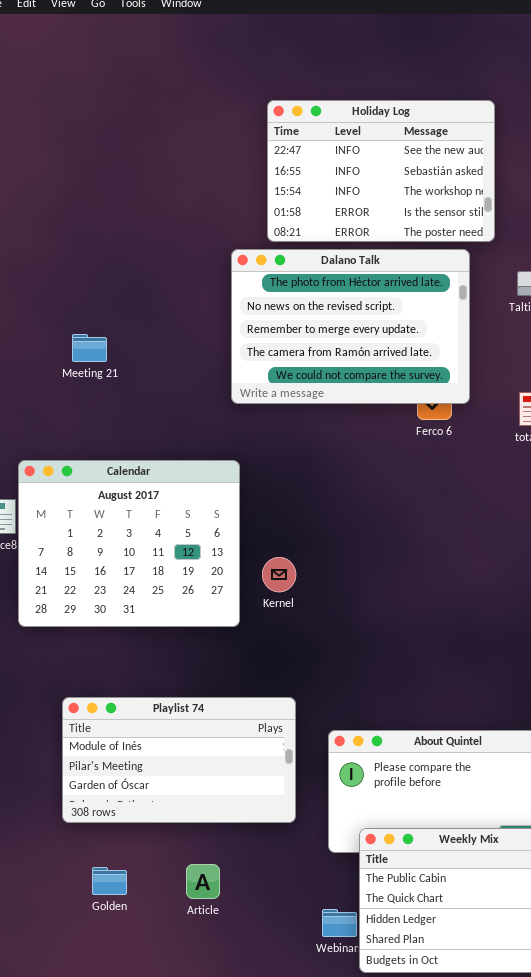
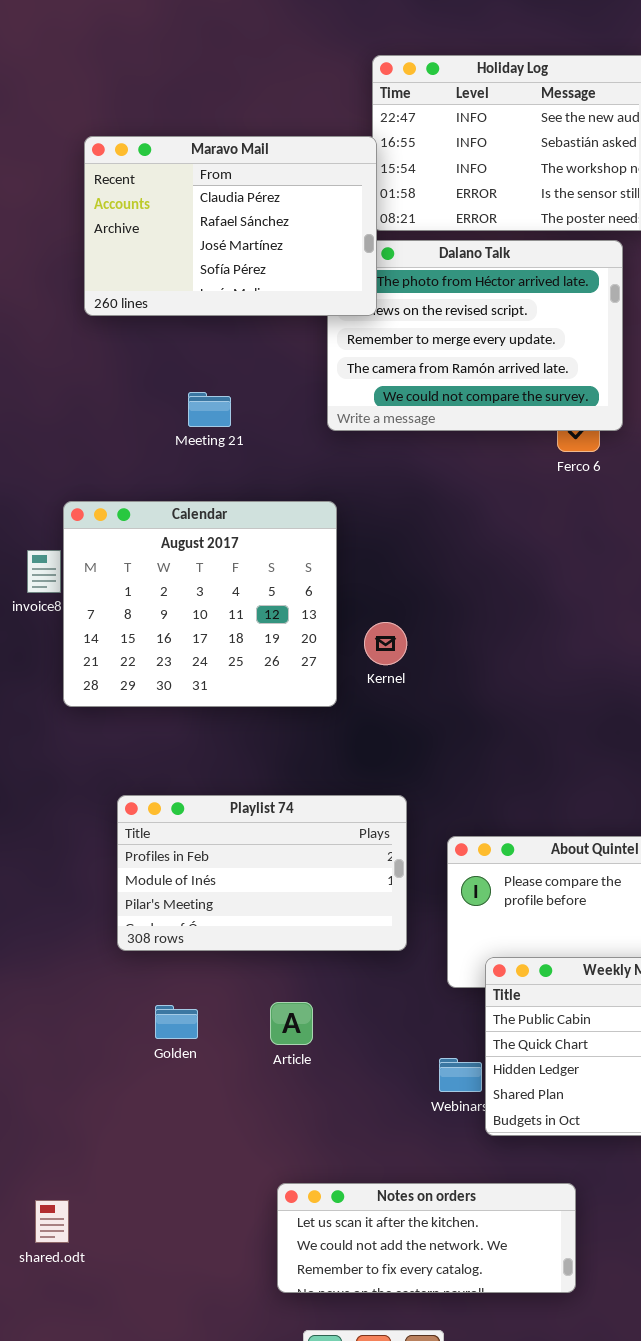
Maravo Mail: none -> [84,136,377,316], opened
Meeting 21: [72,334,107,362] -> [188,392,231,427], moved
Playlist 74: [62,697,296,823] -> [117,795,407,951], scrolled up 1 row

